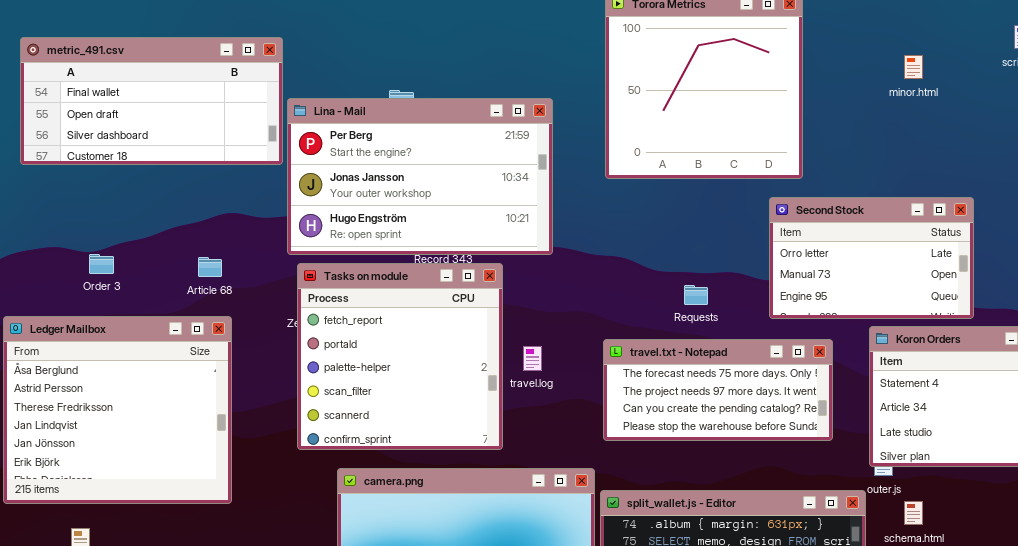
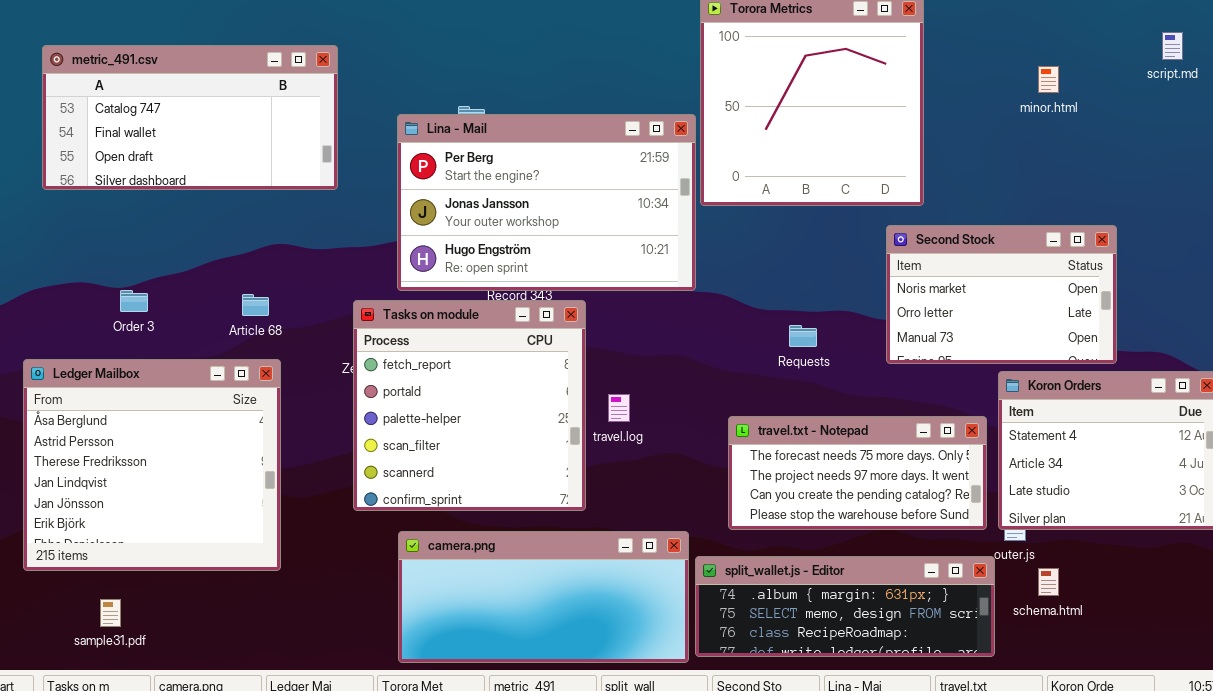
metric_491.csv: [20,37,283,165] -> [42,45,338,190], scrolled up 1 row
Lina - Mail: [287,98,553,255] -> [397,114,696,291], moved
Second Stock: [769,197,974,319] -> [886,225,1117,364], scrolled up 1 row
travel.txt - Notepad: [603,339,833,441] -> [728,416,987,530], moved

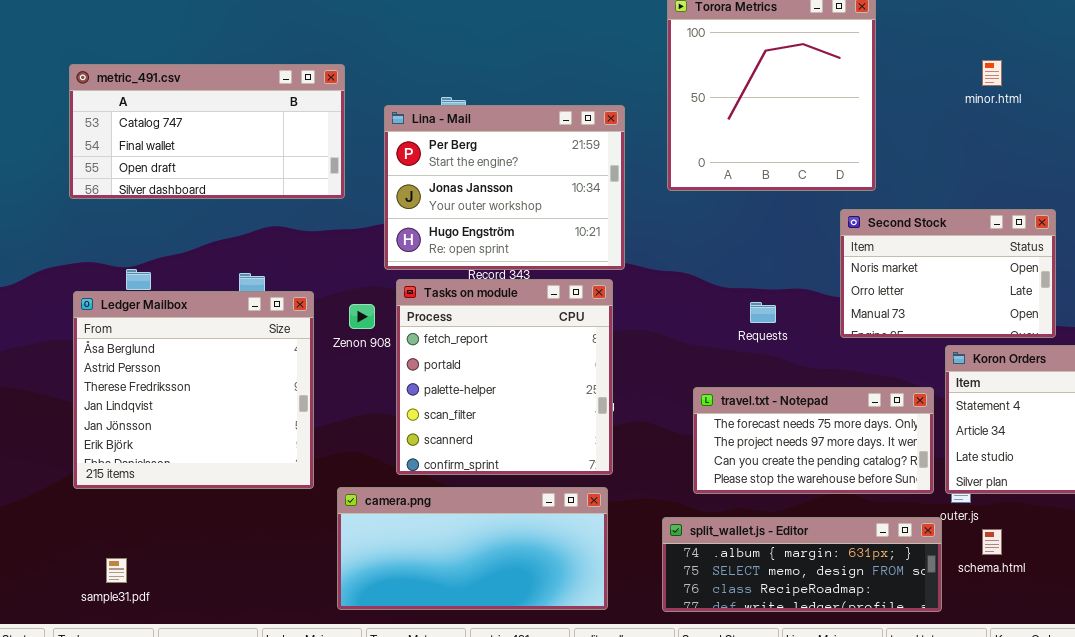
metric_491.csv: [42,45,338,190] -> [69,64,345,199], moved
Lina - Mail: [397,114,696,291] -> [384,105,625,270], resized
Tasks on module: [353,300,586,511] -> [396,279,613,475], moved
Ledger Mailbox: [23,359,281,571] -> [73,291,314,489], moved
camera.png: [398,531,689,663] -> [337,487,608,610], moved

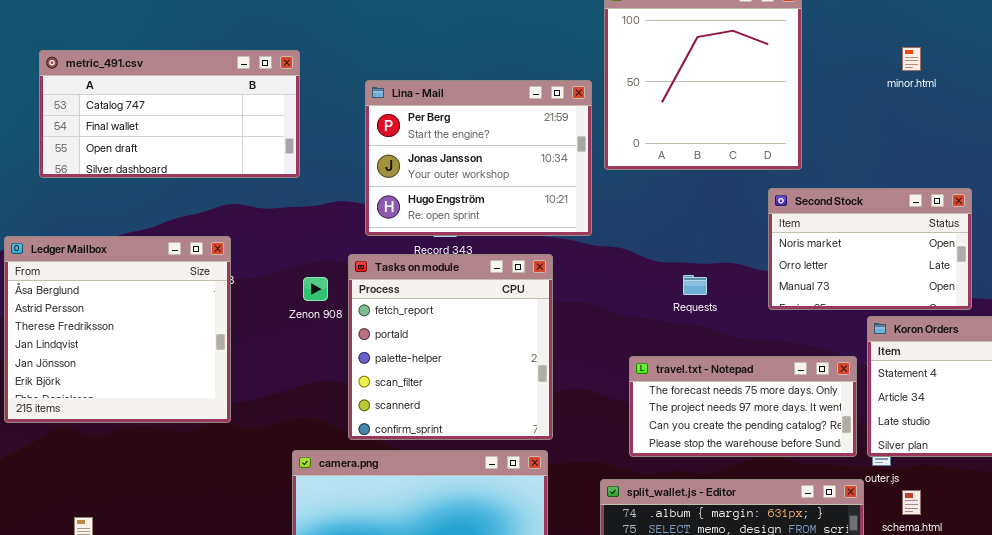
Lina - Mail: [384,105,625,270] -> [365,80,592,236], moved
Ledger Mailbox: [73,291,314,489] -> [4,236,231,423], moved

